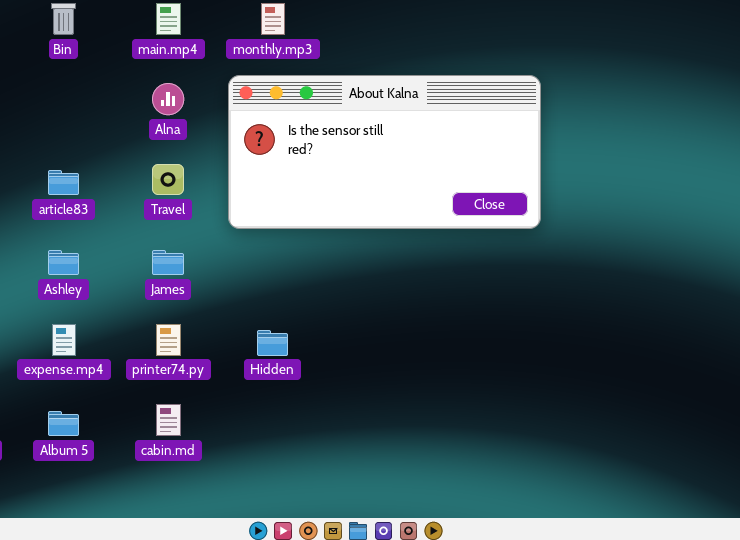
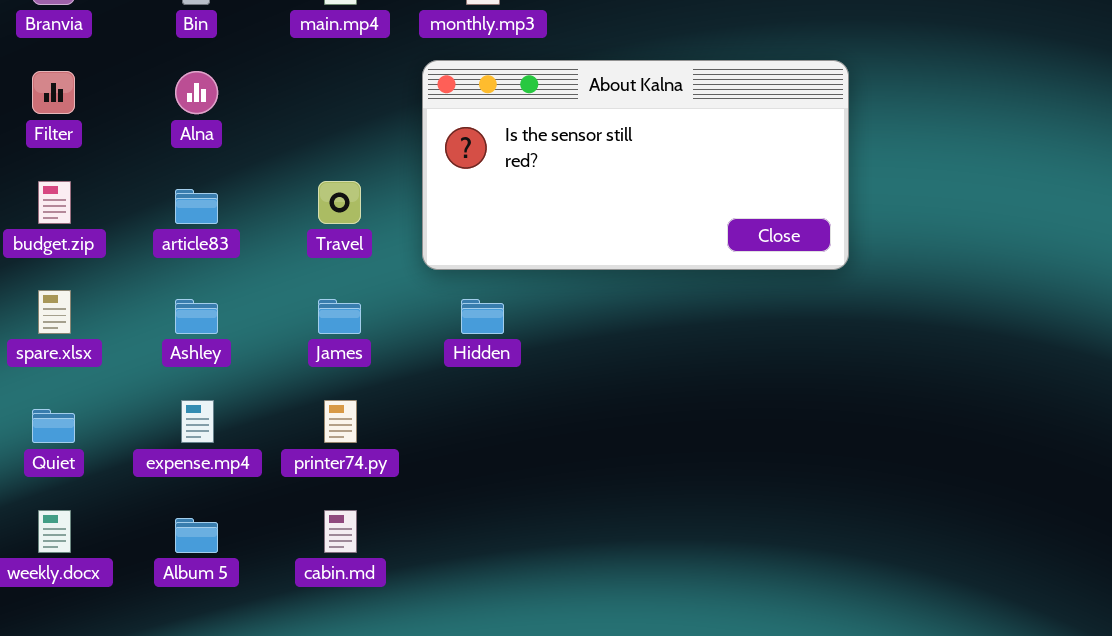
Alna: [152,83,184,115] -> [175,71,218,114], moved
Hidden: [257,330,288,356] -> [461,299,504,334], moved

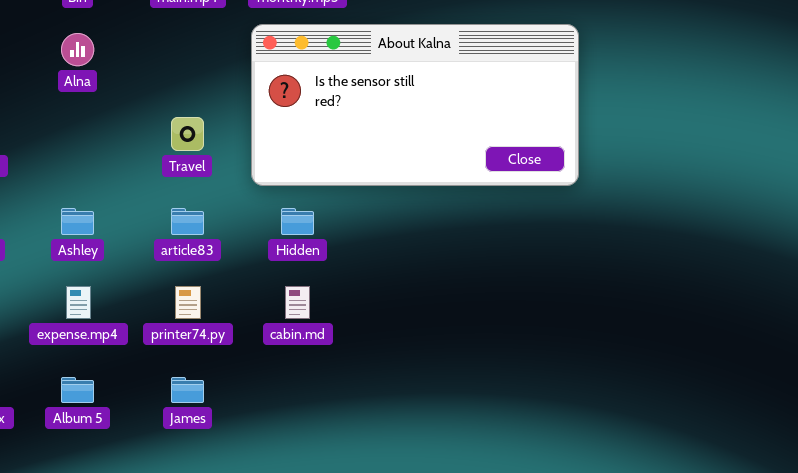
article83: [175,189,218,224] -> [171,208,204,235], moved
James: [318,299,361,334] -> [171,377,204,403], moved
cabin.md: [324,510,357,553] -> [285,286,310,319], moved

